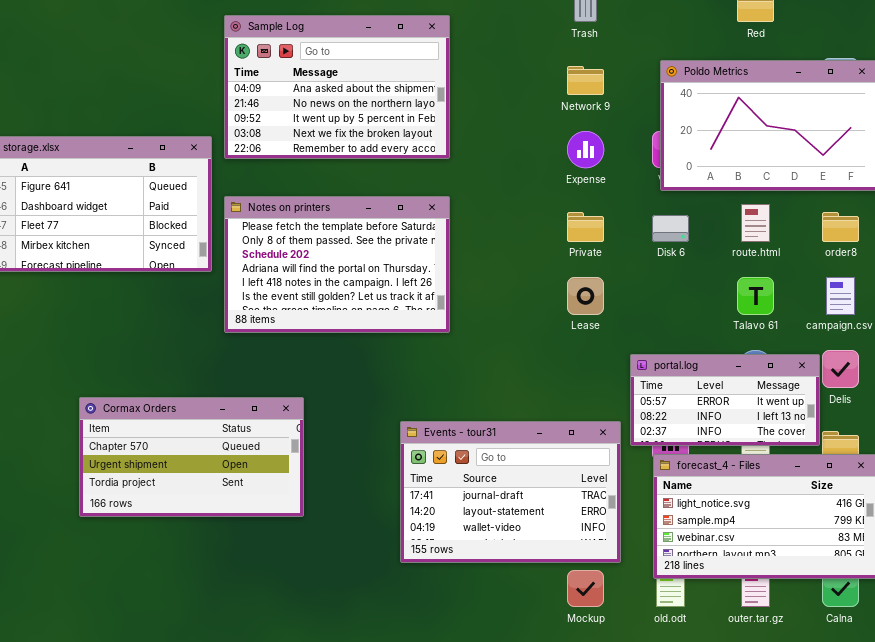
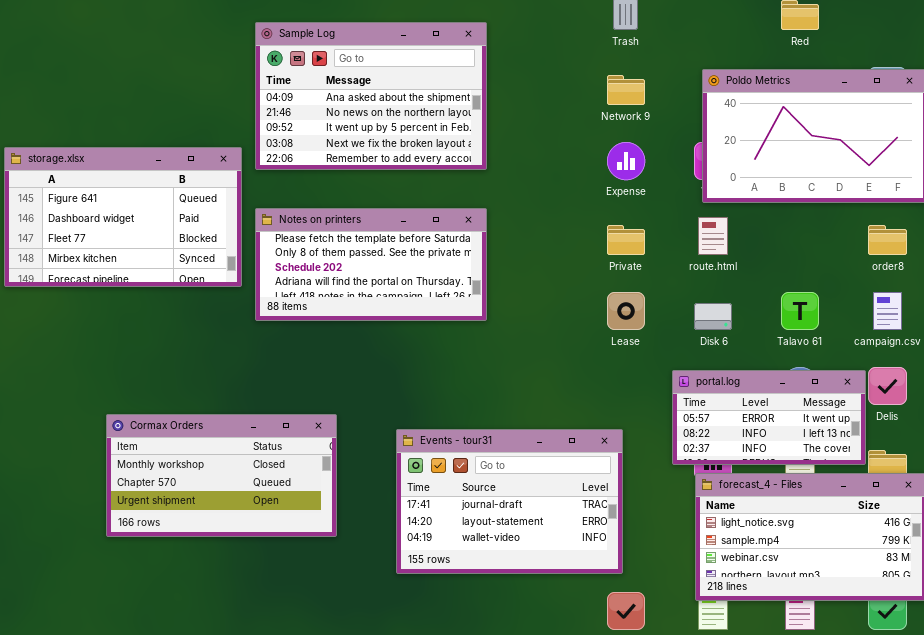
Notes on printers: [224,196,450,333] -> [255,208,487,321], resized
route.html: [741,204,770,242] -> [698,217,728,255], moved
Disk 6: [652,215,689,242] -> [694,303,732,330], moved
Cormax Orders: [79,397,304,517] -> [106,414,337,537], scrolled up 1 row
Events - tour31: [400,421,621,563] -> [396,429,623,574], moved

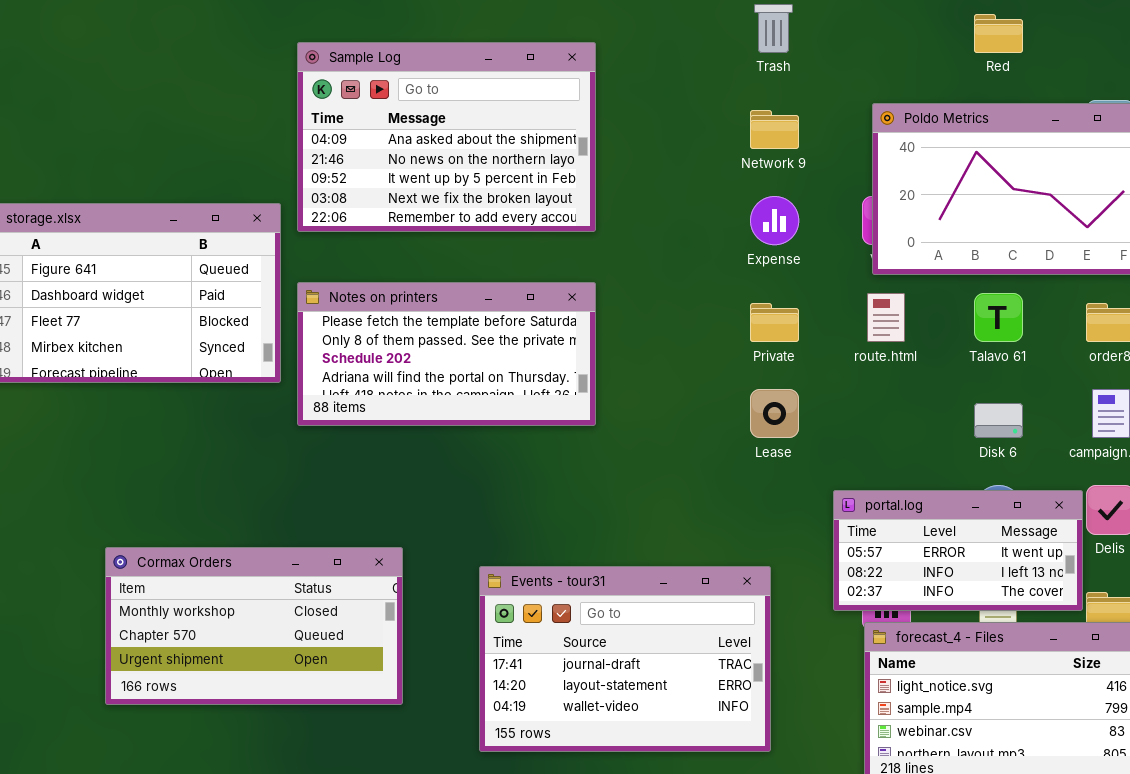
Talavo 61: [781,292,819,330] -> [974,293,1023,342], moved
Disk 6: [694,303,732,330] -> [974,403,1023,438], moved

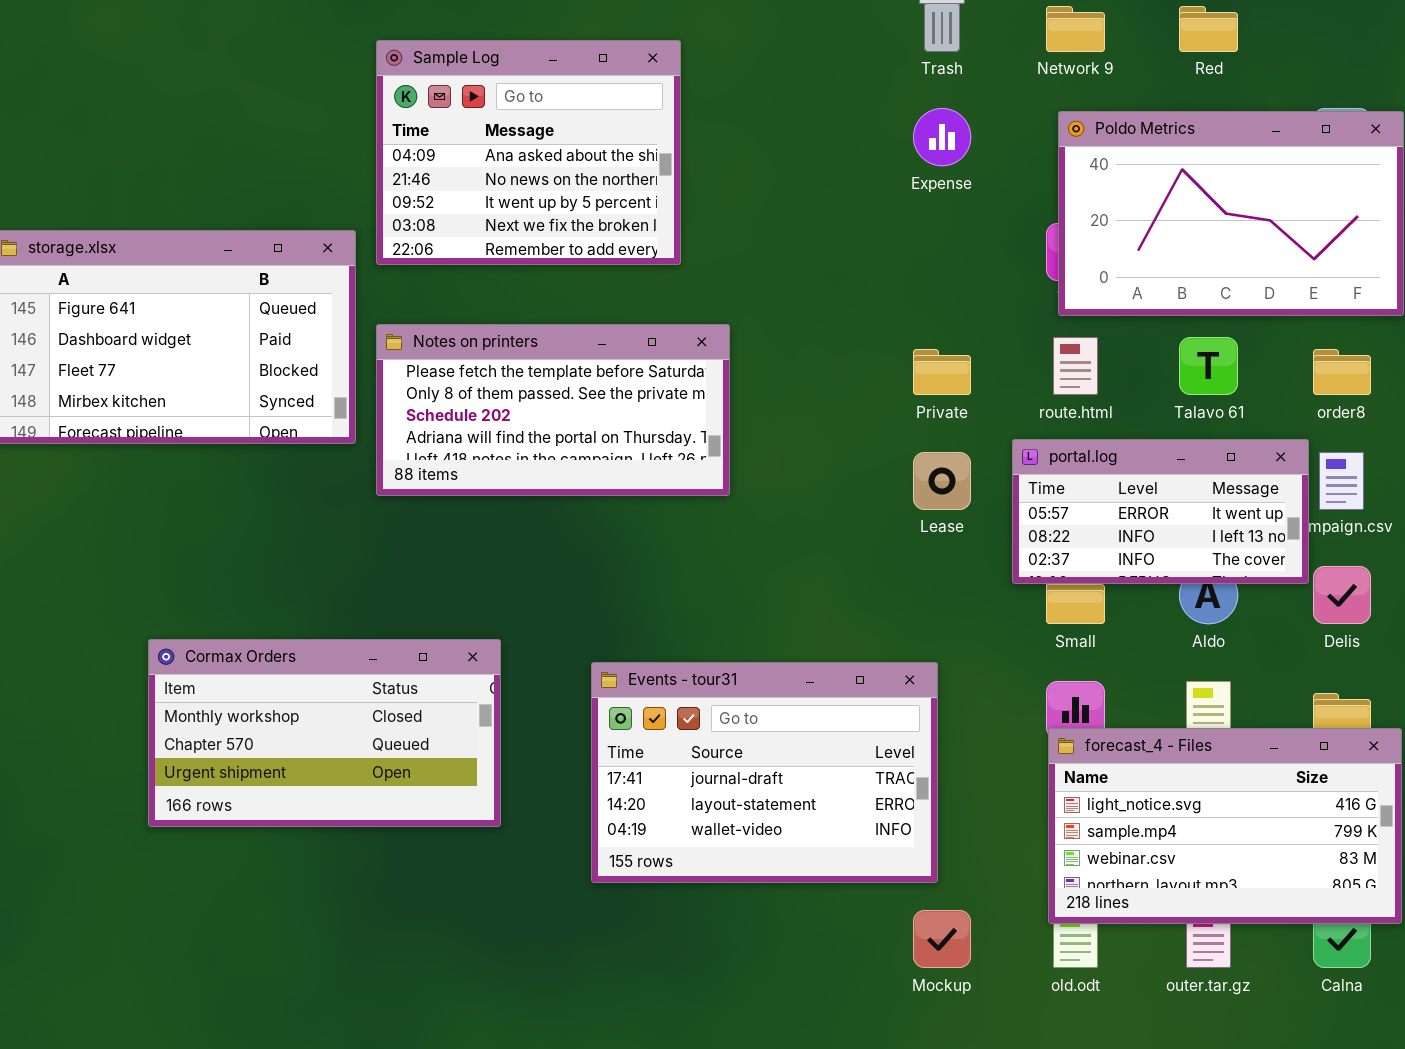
Sample Log: [297,42,596,232] -> [376,40,681,265], resized
Network 9: [750,110,799,149] -> [1046,6,1105,52], moved
Expense: [750,196,799,245] -> [913,108,971,166], moved
portal.log: [833,490,1083,611] -> [1012,439,1309,584], moved

